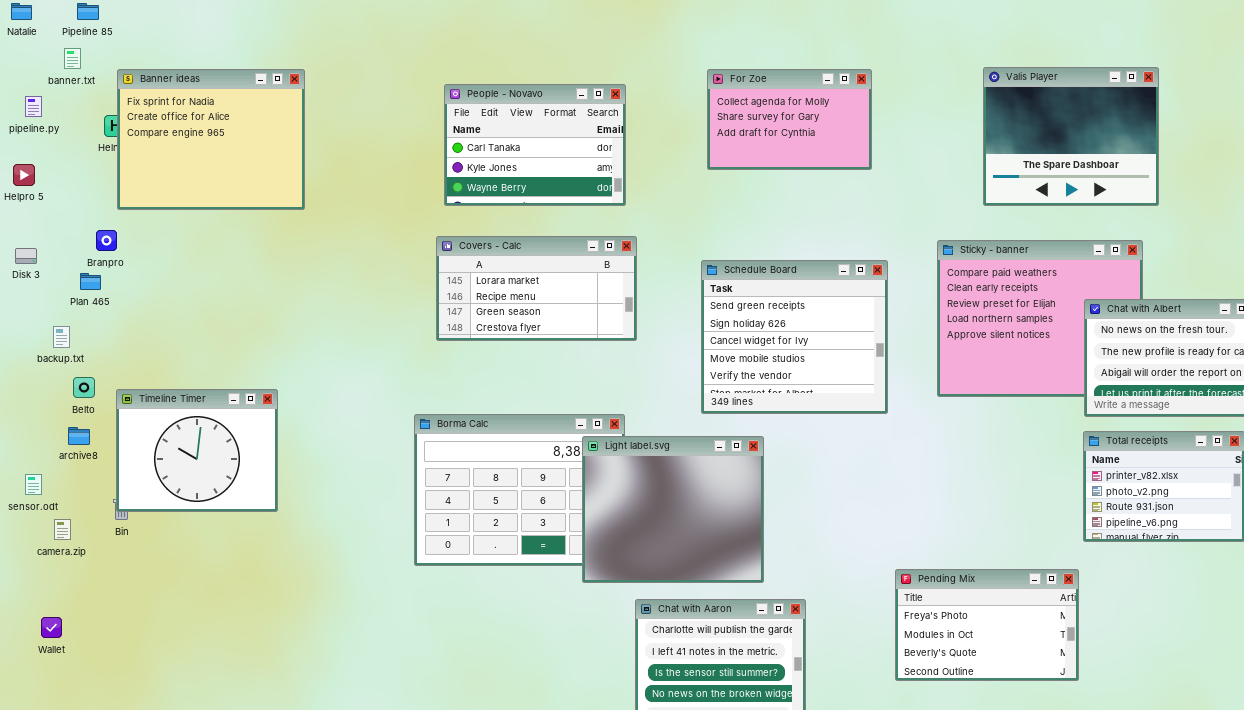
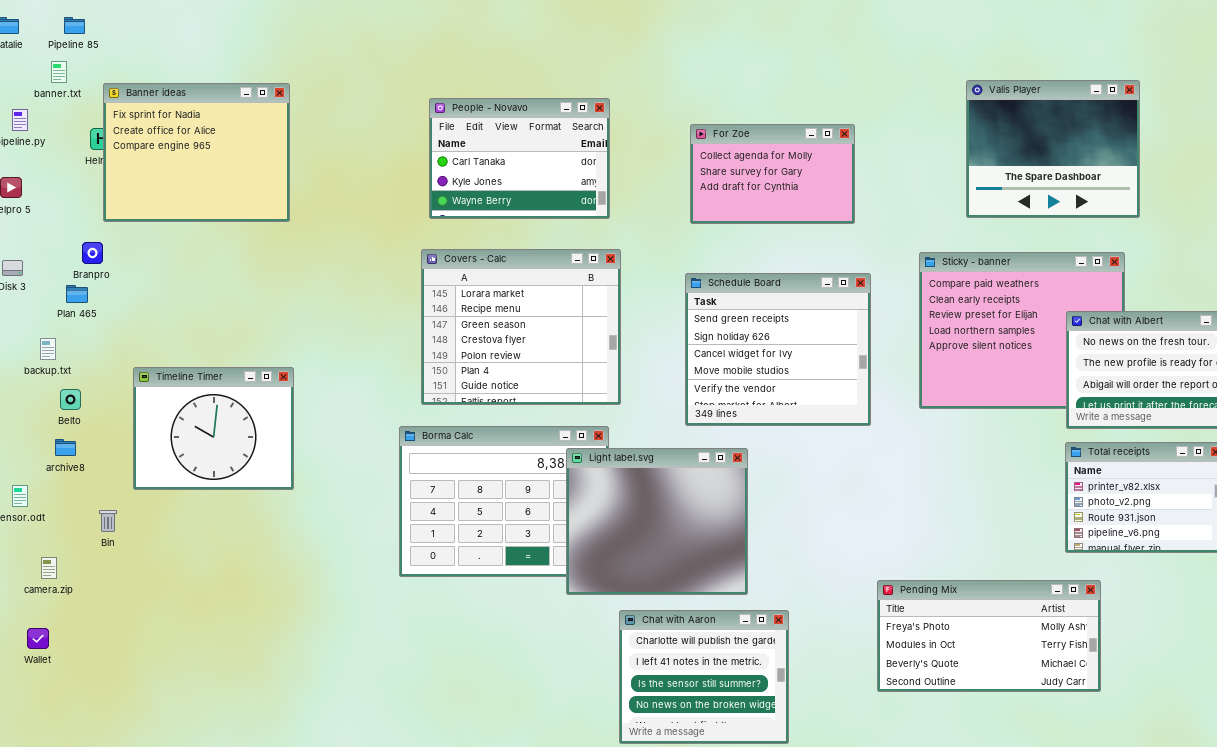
For Zoe: [707,69,872,170] -> [690,124,855,224], moved
Covers - Calc: [436,236,637,341] -> [421,249,621,405], resized
Timeline Timer: [116,389,278,512] -> [133,367,294,490], moved
camera.zip: [54,519,71,540] -> [41,557,57,579], moved
Pending Mix: [895,569,1079,681] -> [877,580,1101,692], resized

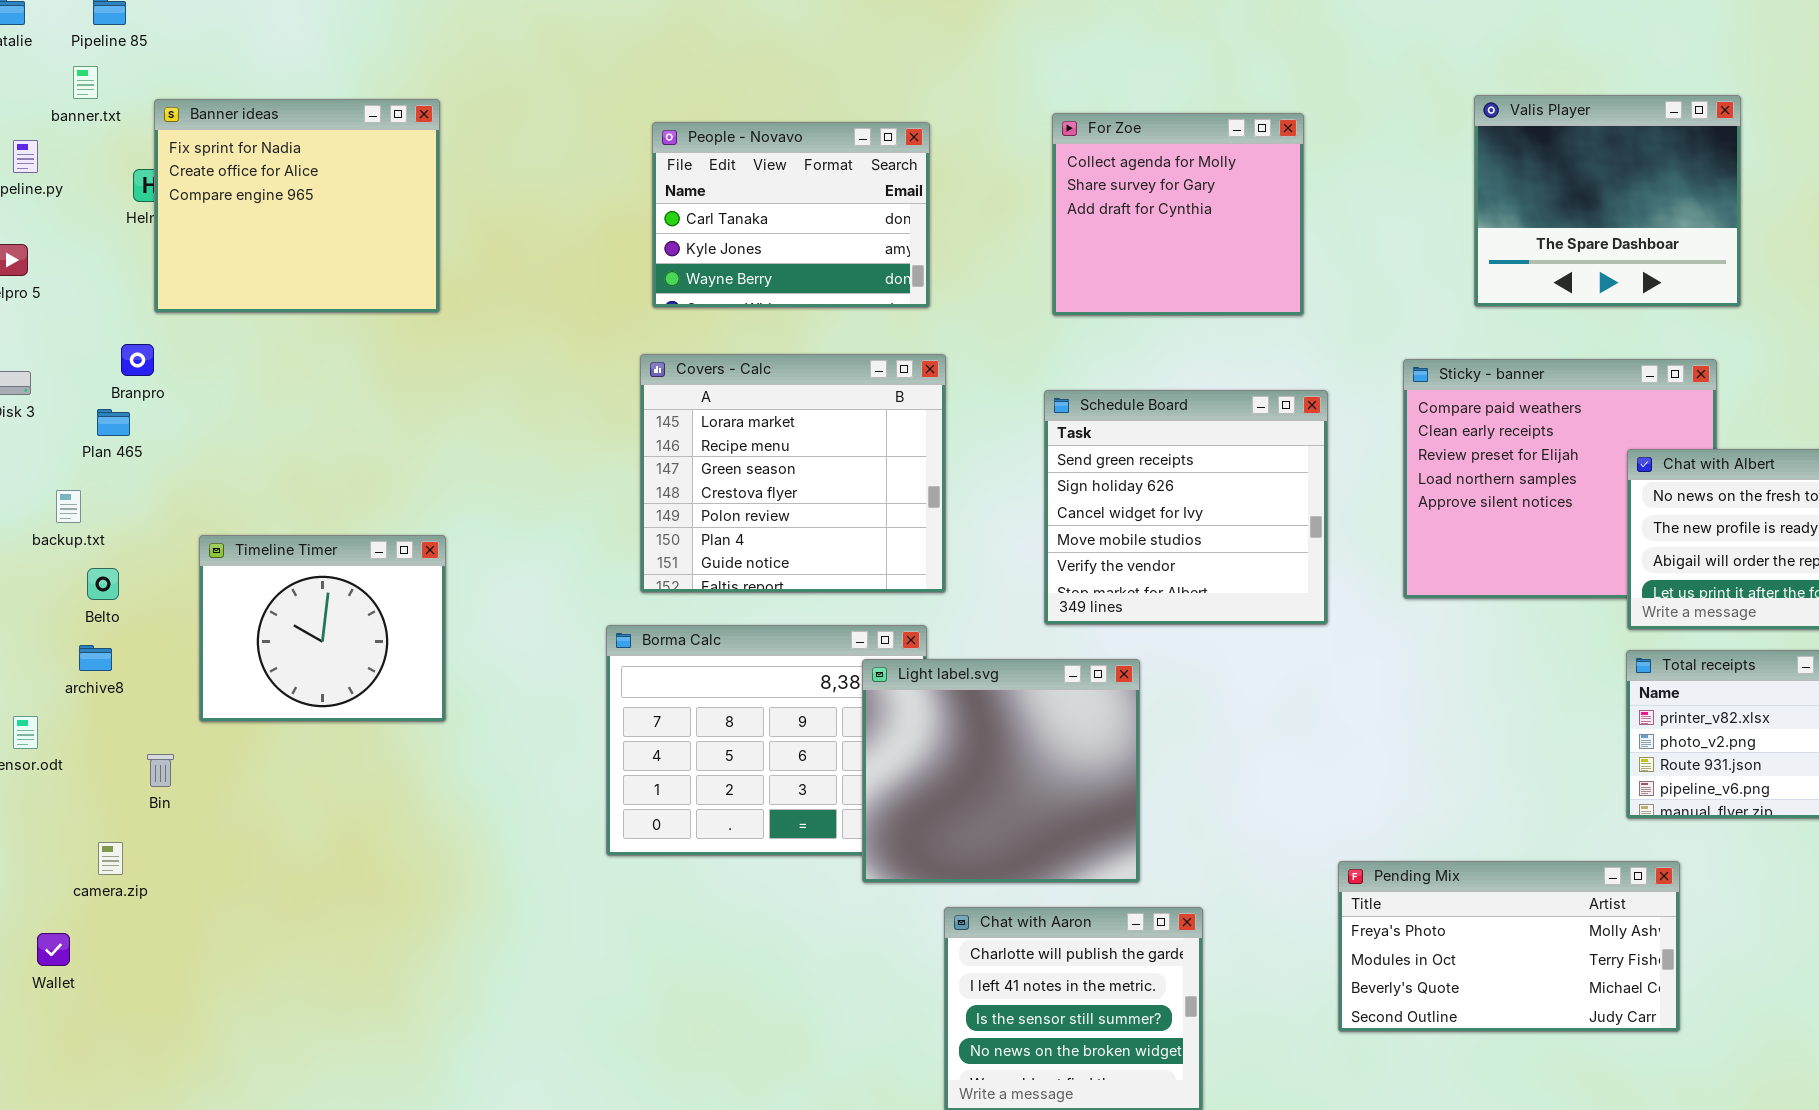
For Zoe: [690,124,855,224] -> [1052,113,1304,316], resized
camera.zip: [41,557,57,579] -> [98,842,123,875], moved

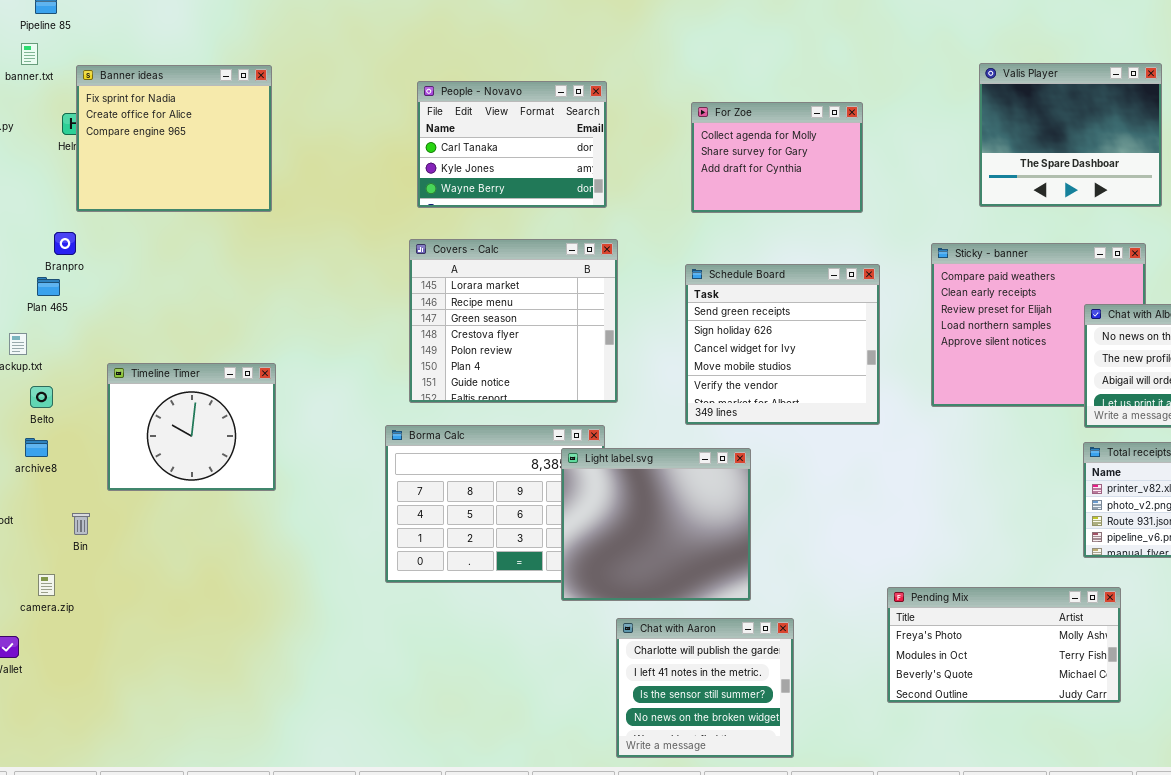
For Zoe: [1052,113,1304,316] -> [691,102,863,213], resized

